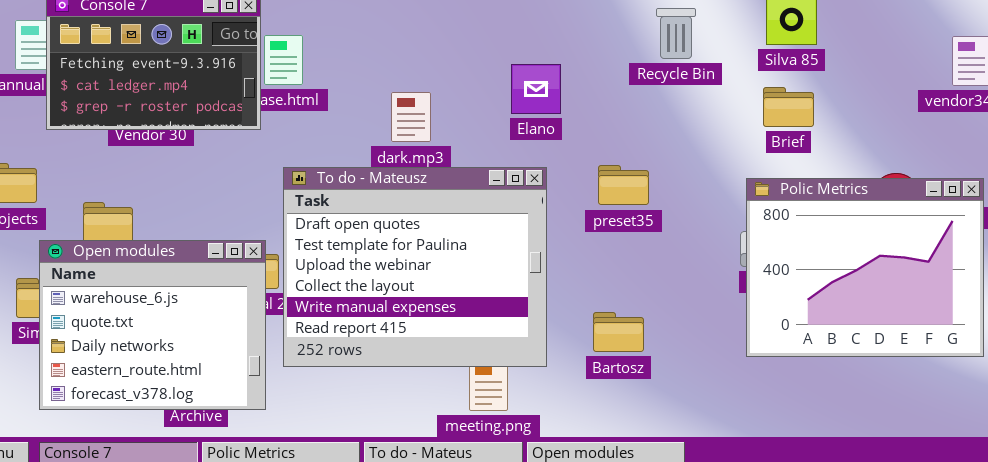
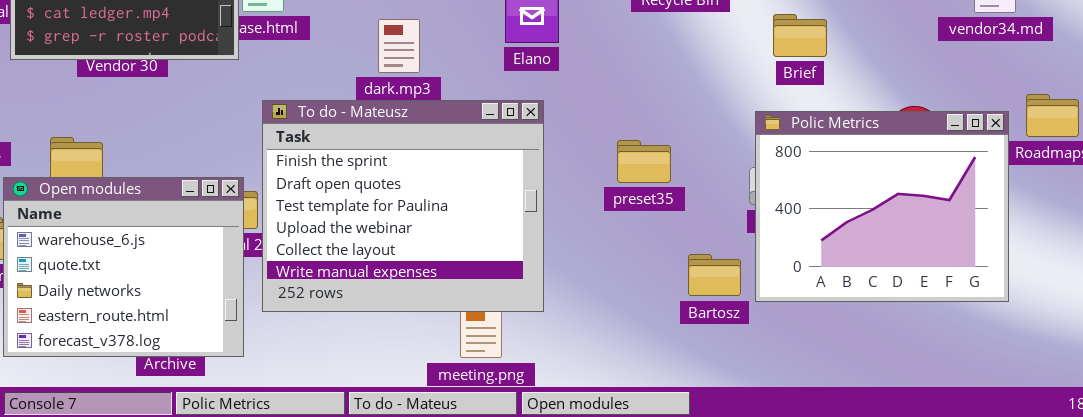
preset35: [598,165,649,205] -> [617,140,671,183], moved
To do - Mateusz: [283,167,547,367] -> [262,100,544,312], scrolled up 1 row
Bartosz: [593,312,644,352] -> [688,254,741,296], moved

